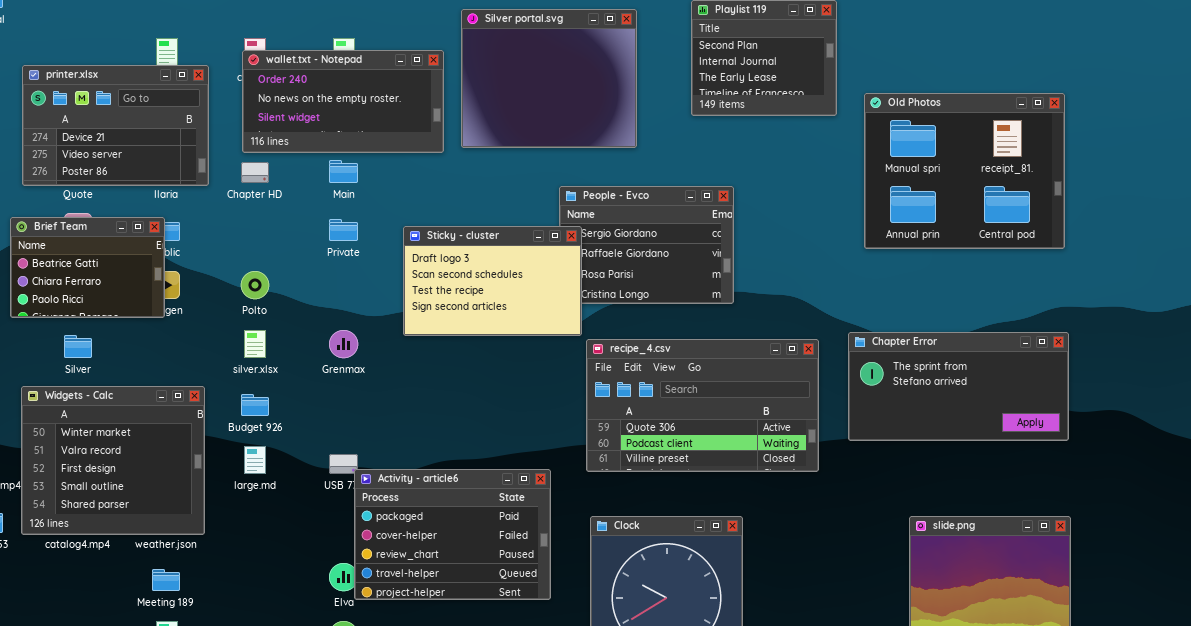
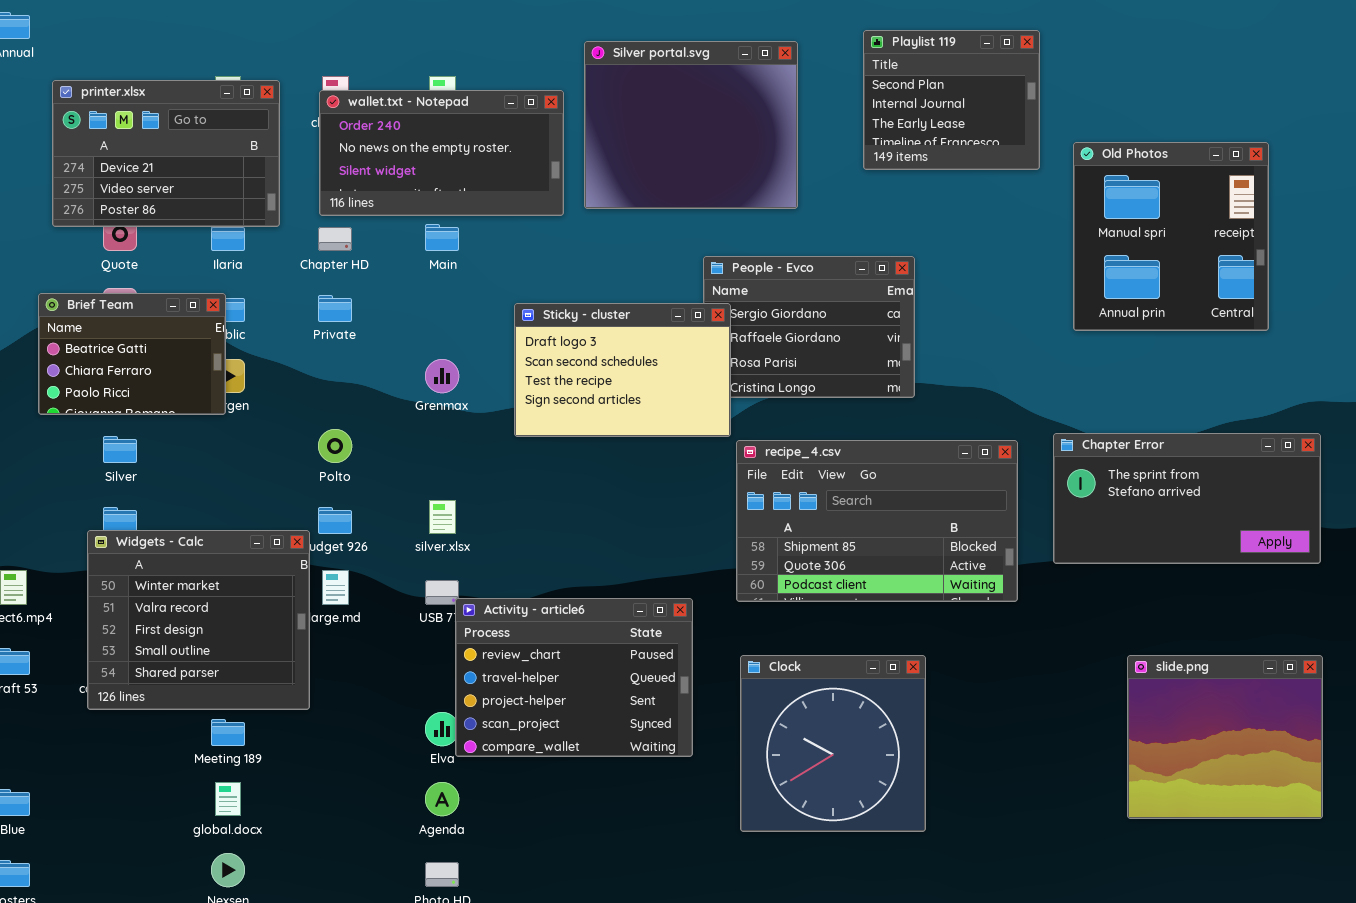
printer.xlsx: [22,65,209,186] -> [52,80,280,227], moved
Old Photos: [864,93,1065,249] -> [1073,142,1269,331], resized
Private: [329,219,358,241] -> [318,295,352,322], moved
Polto: [241,271,269,299] -> [318,429,352,463], moved
silver.xlsx: [244,330,266,358] -> [429,500,456,534], moved
Grenmax: [329,330,358,358] -> [425,359,459,393], moved
recipe_4.csv: [586,339,819,472] -> [736,440,1018,602], scrolled up 1 row
Widgets - Calc: [21,386,205,535] -> [87,530,310,710], moved
Activity - article6: [354,469,551,600] -> [455,598,693,757], scrolled down 2 rows

